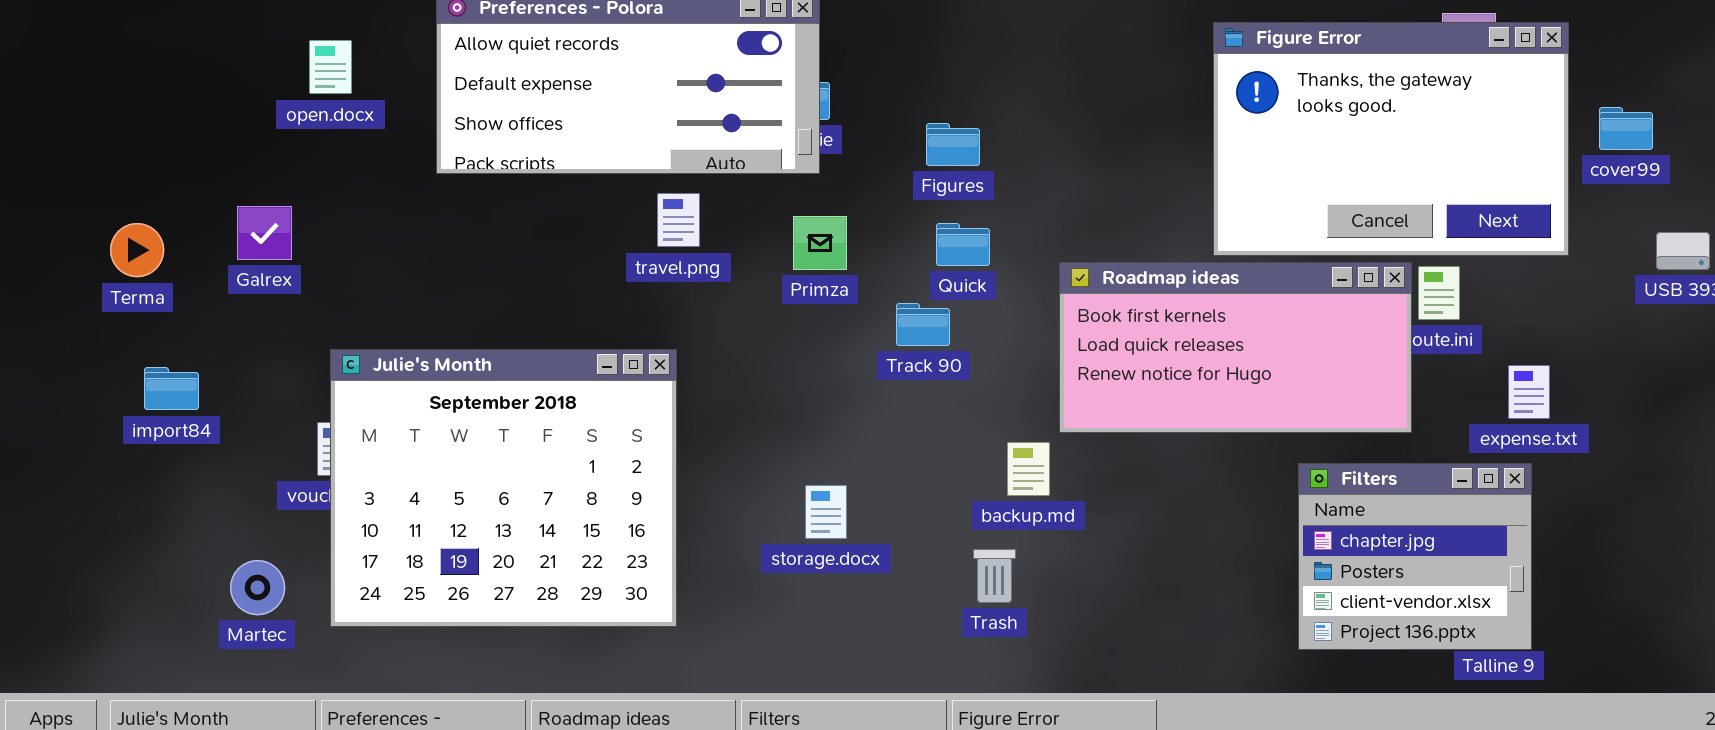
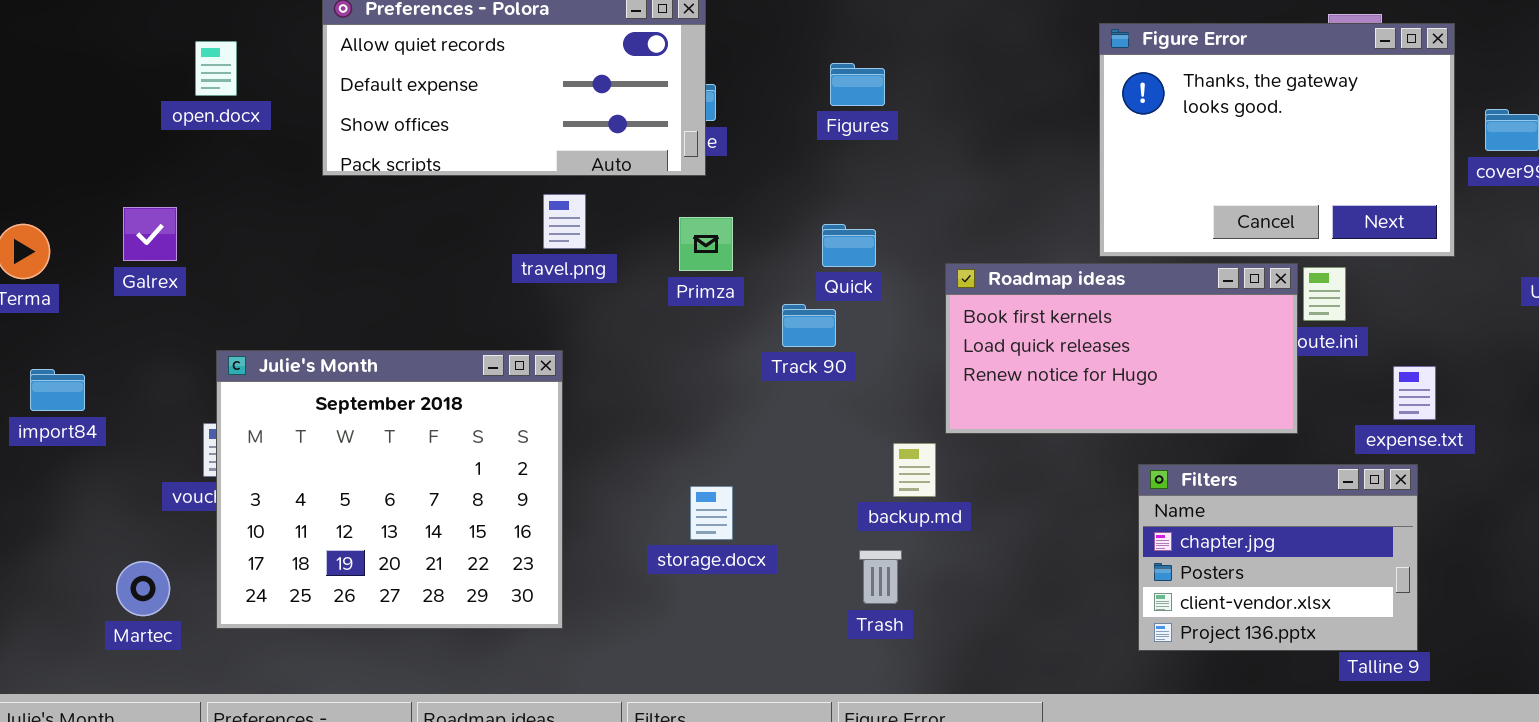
Figures: [926,123,980,166] -> [830,63,885,106], moved
Filters: [1298,463,1532,650] -> [1138,464,1418,651], resized

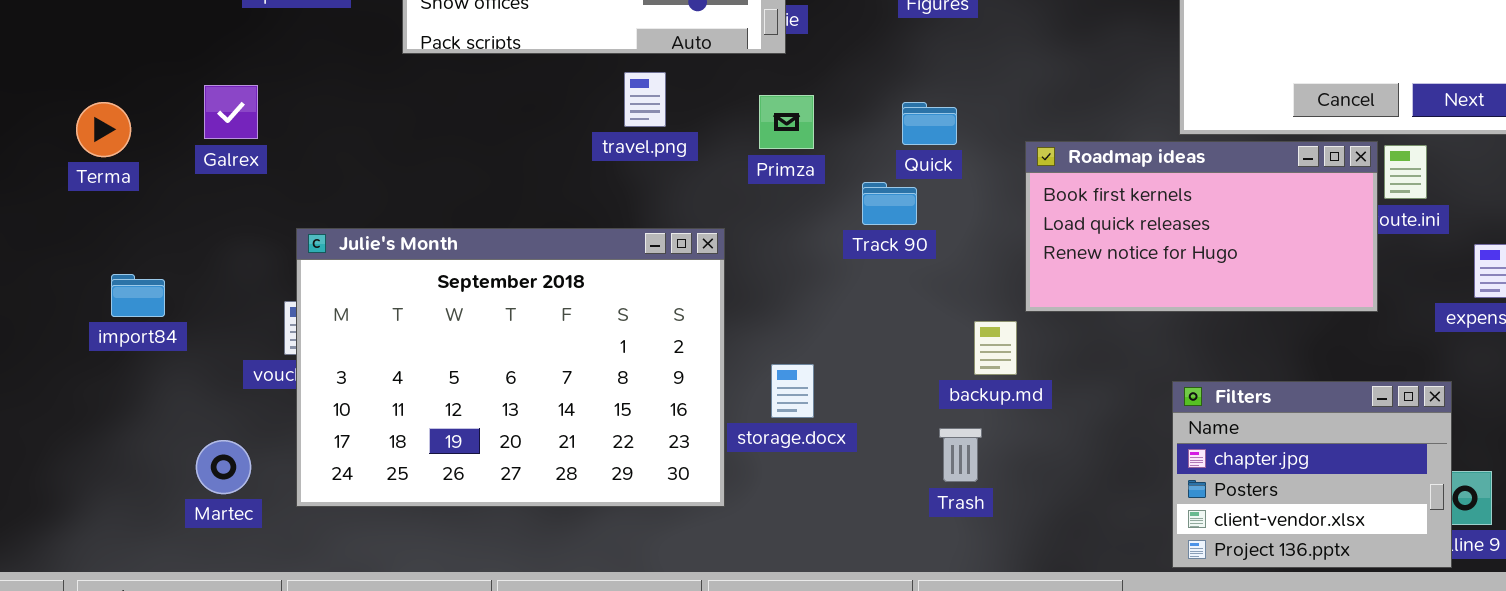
Julie's Month: [216,350,563,629] -> [296,228,725,507], resized
import84: [30,369,85,411] -> [111,274,165,317], moved
Filters: [1138,464,1418,651] -> [1172,381,1452,568], moved

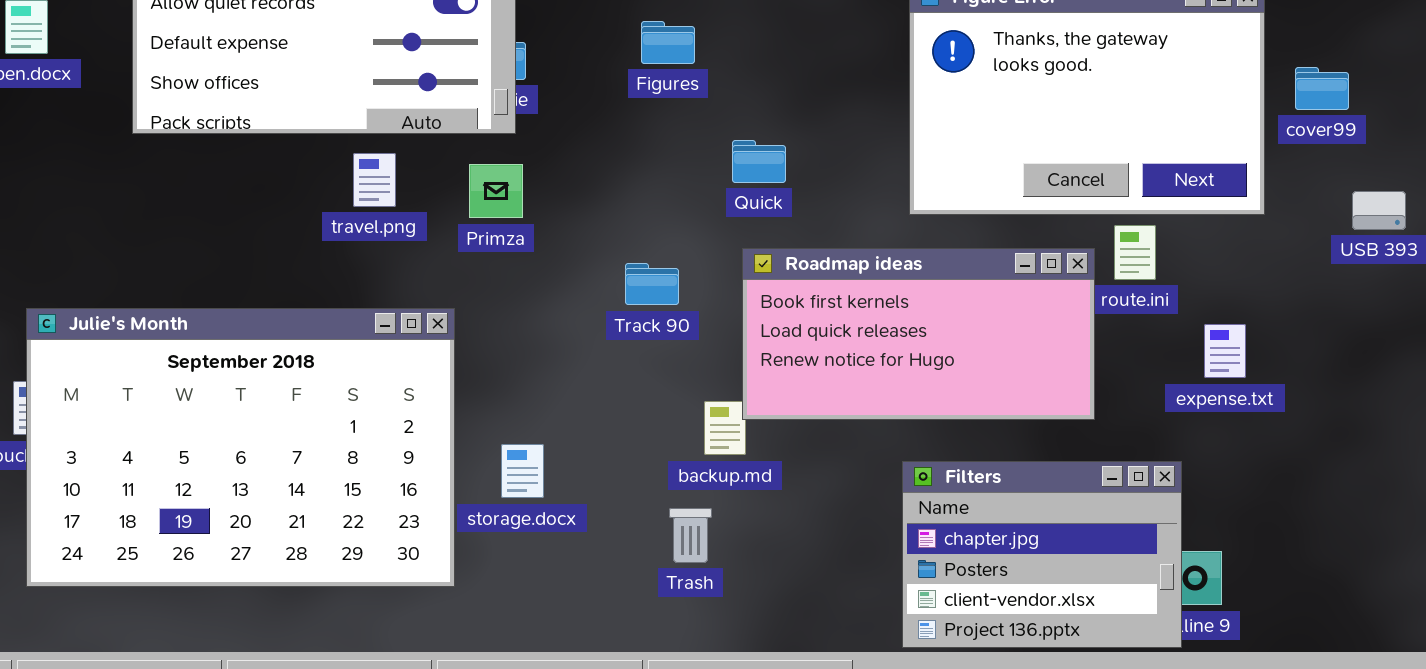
Primza: [759,95,814,149] -> [469,164,523,218], moved
Quick: [902,102,957,145] -> [732,140,786,183], moved
Roadmap ideas: [1025,141,1378,312] -> [742,248,1095,420], moved
Track 90: [862,182,917,225] -> [625,263,679,305], moved

